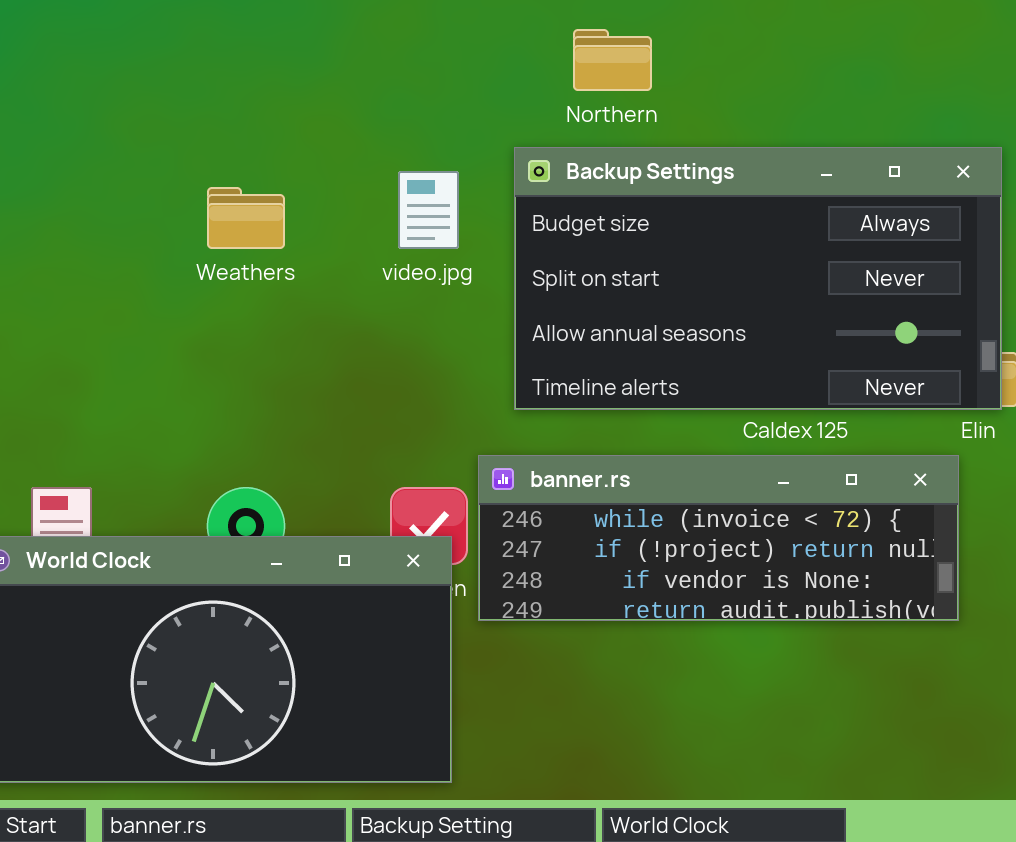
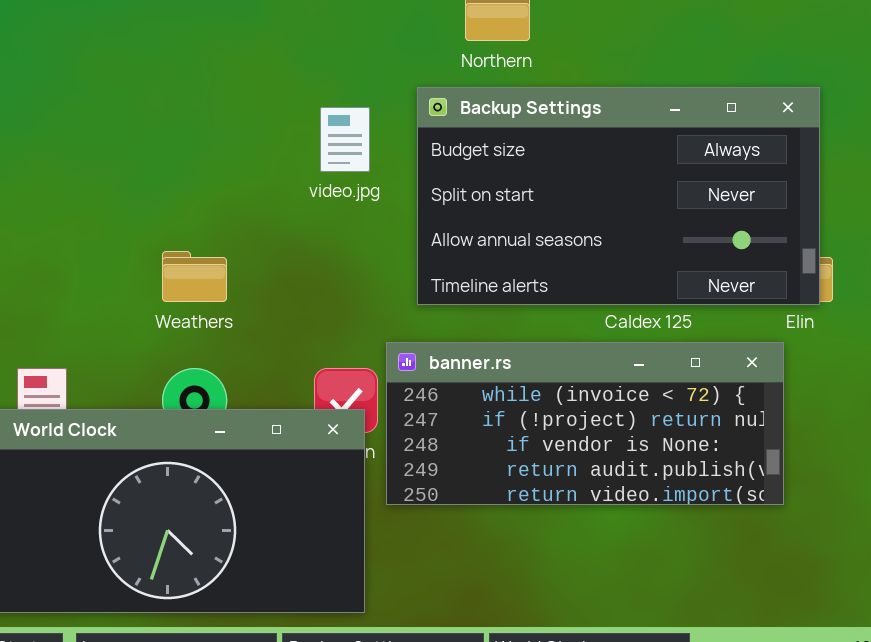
Weathers: [207,187,285,249] -> [162,251,227,302], moved
banner.rs: [478,455,959,621] -> [386,342,784,505], resized

